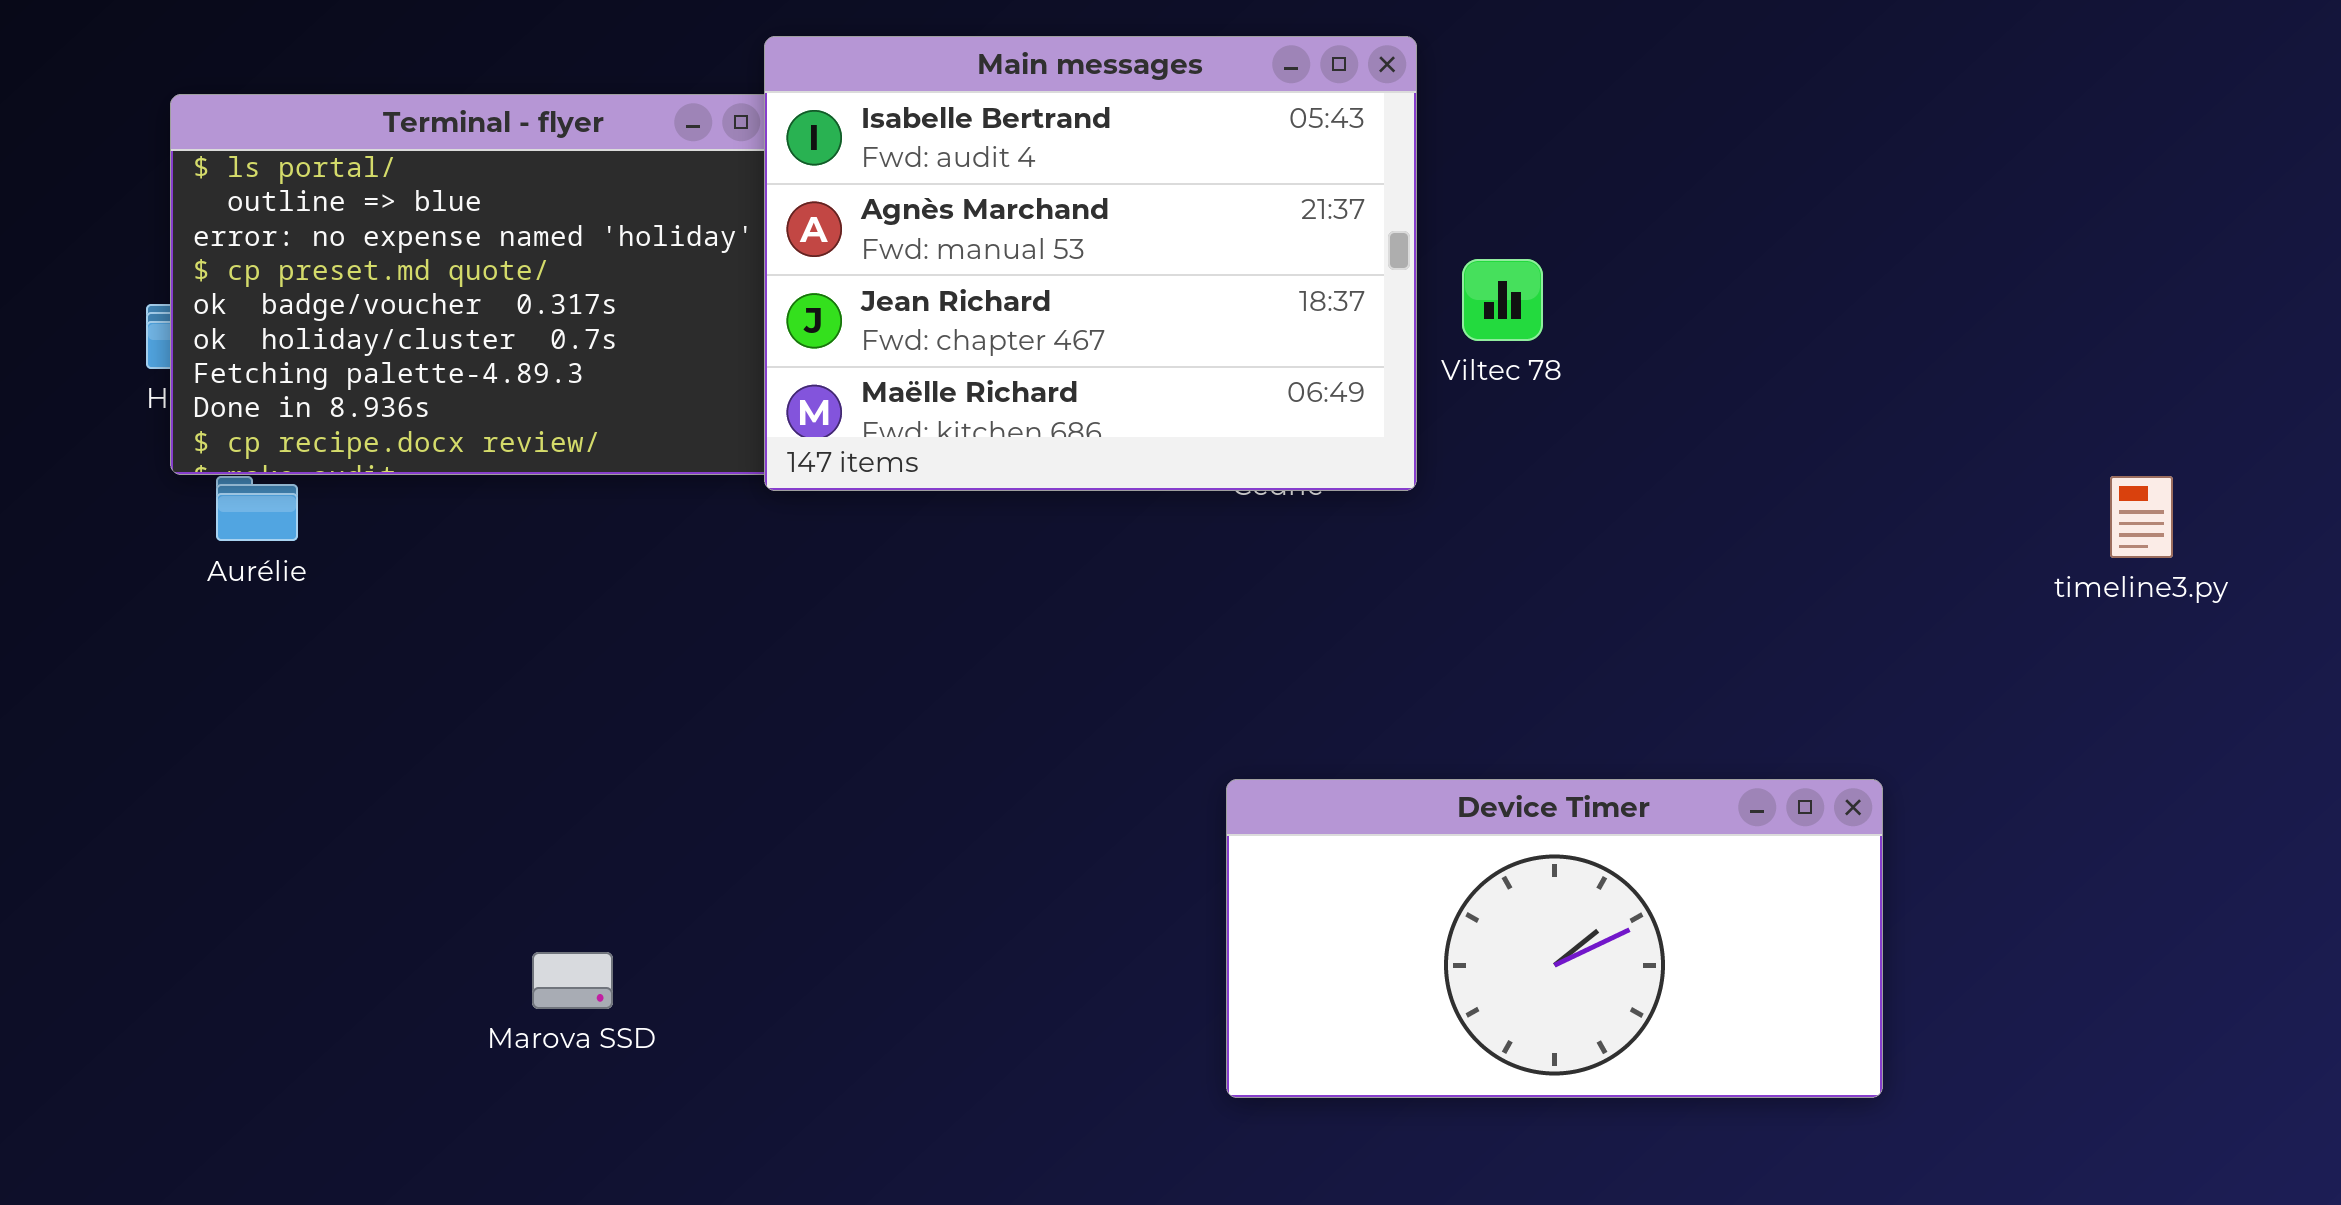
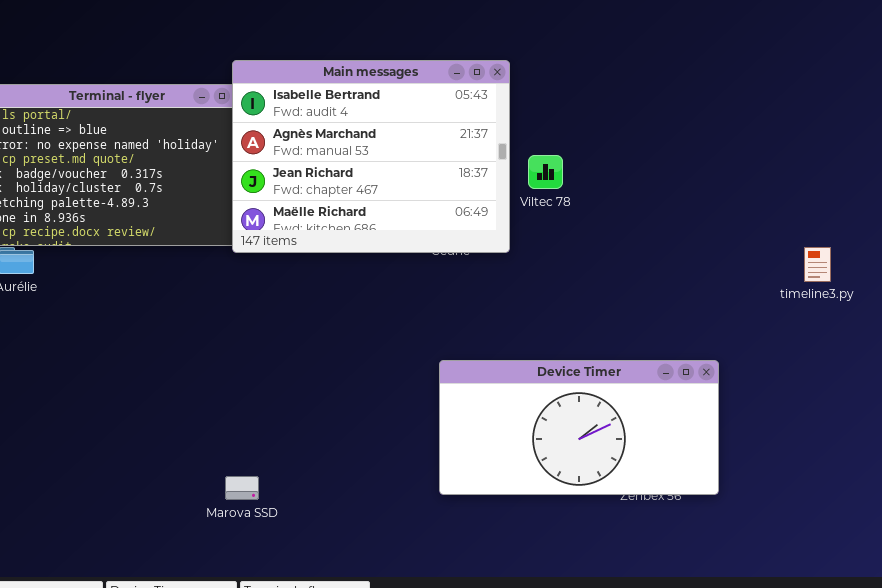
Device Timer: [1226,779,1883,1098] -> [439,360,719,495], moved
Marova SSD: [532,952,613,1009] -> [225,476,259,500], moved

